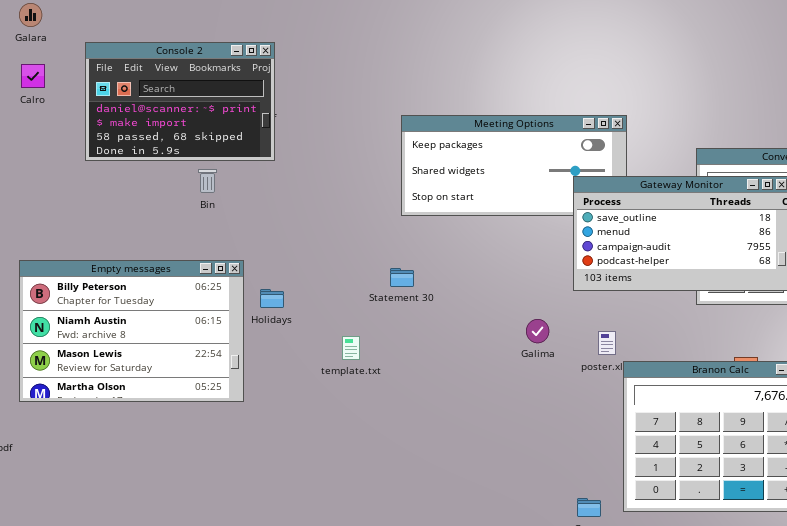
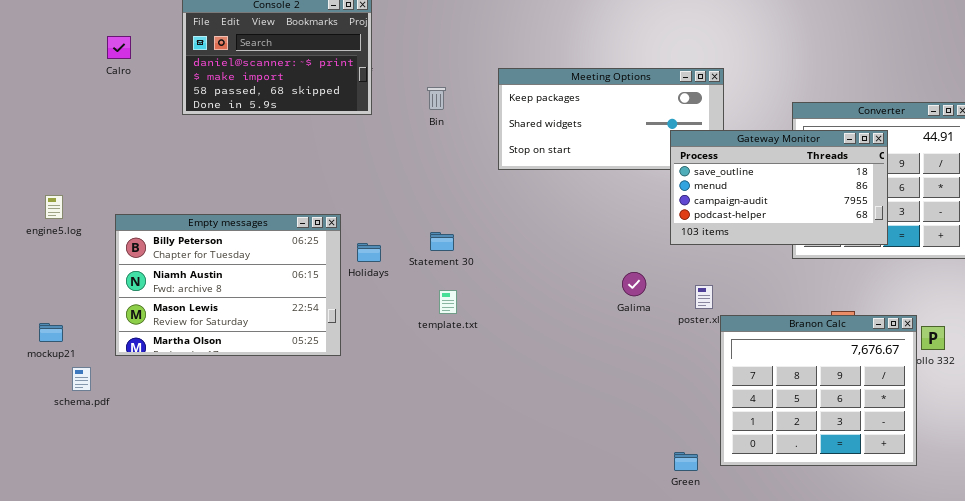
Calro: [21,64,45,88] -> [107,36,131,59], moved
Bin: [198,169,217,193] -> [427,87,446,110], moved
Statement 30: [390,268,414,287] -> [430,232,454,251], moved

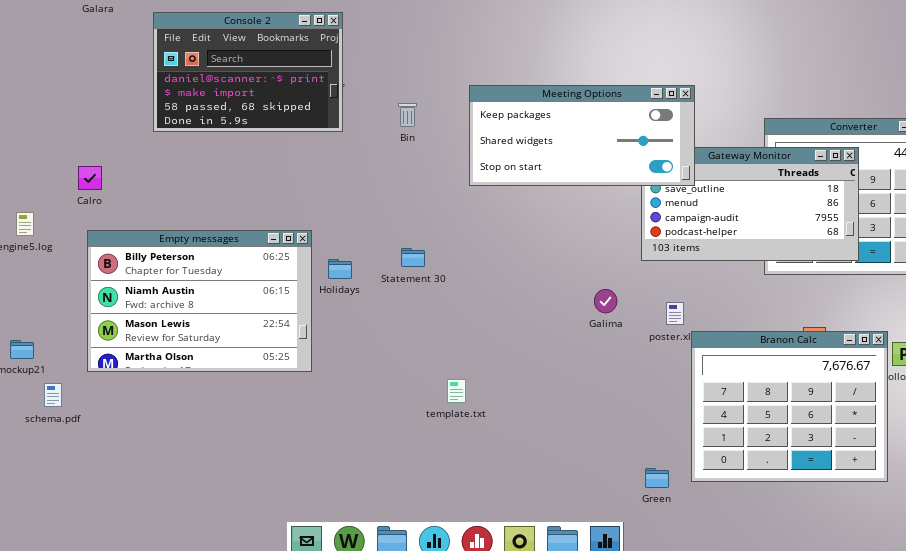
Calro: [107,36,131,59] -> [78,166,102,190], moved
Meeting Options: [498,68,724,170] -> [469,85,695,186], raised
template.txt: [439,290,457,314] -> [447,379,466,403], moved

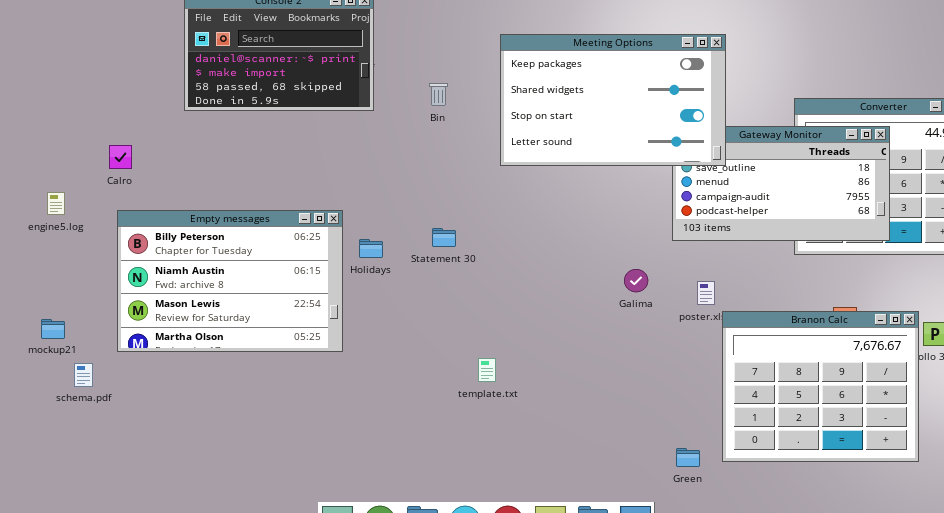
Meeting Options: [469,85,695,186] -> [500,34,726,166], resized

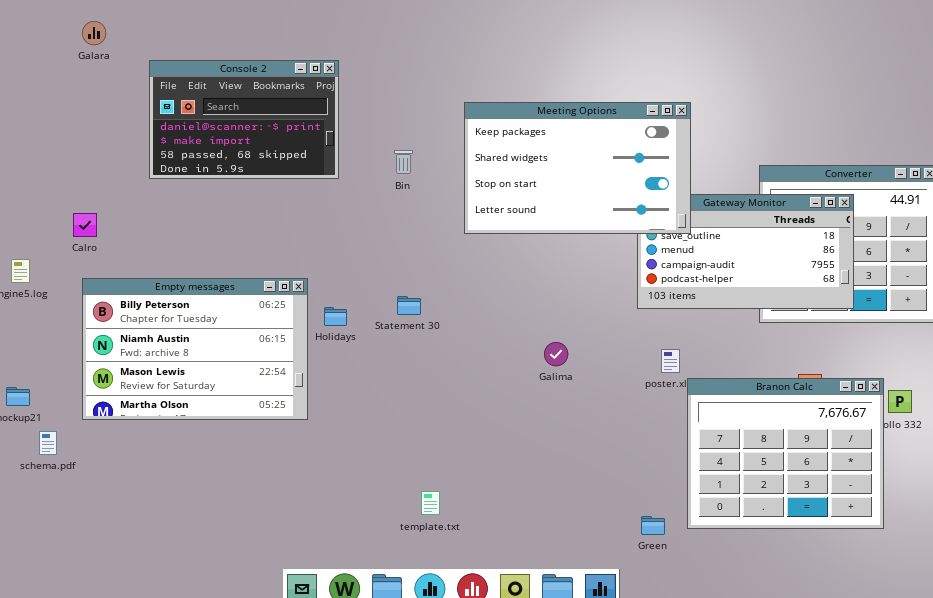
Galima: [624,269,648,292] -> [544,342,568,366], moved
template.txt: [478,358,496,382] -> [421,491,440,515], moved

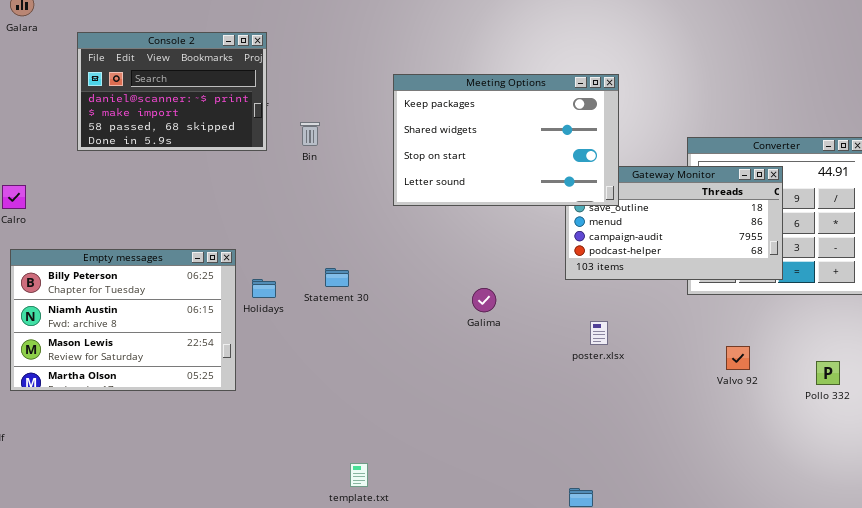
Bin: [394,150,413,174] -> [300,122,320,146], moved
Galima: [544,342,568,366] -> [472,288,496,312], moved
Branon Calc: [687,378,884,529] -> none, closed

